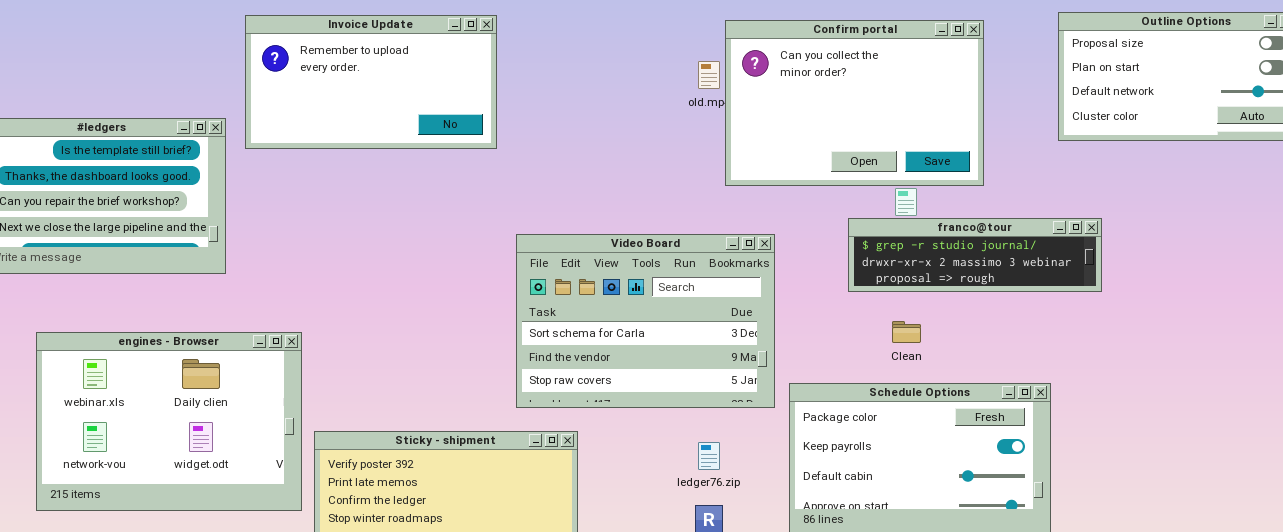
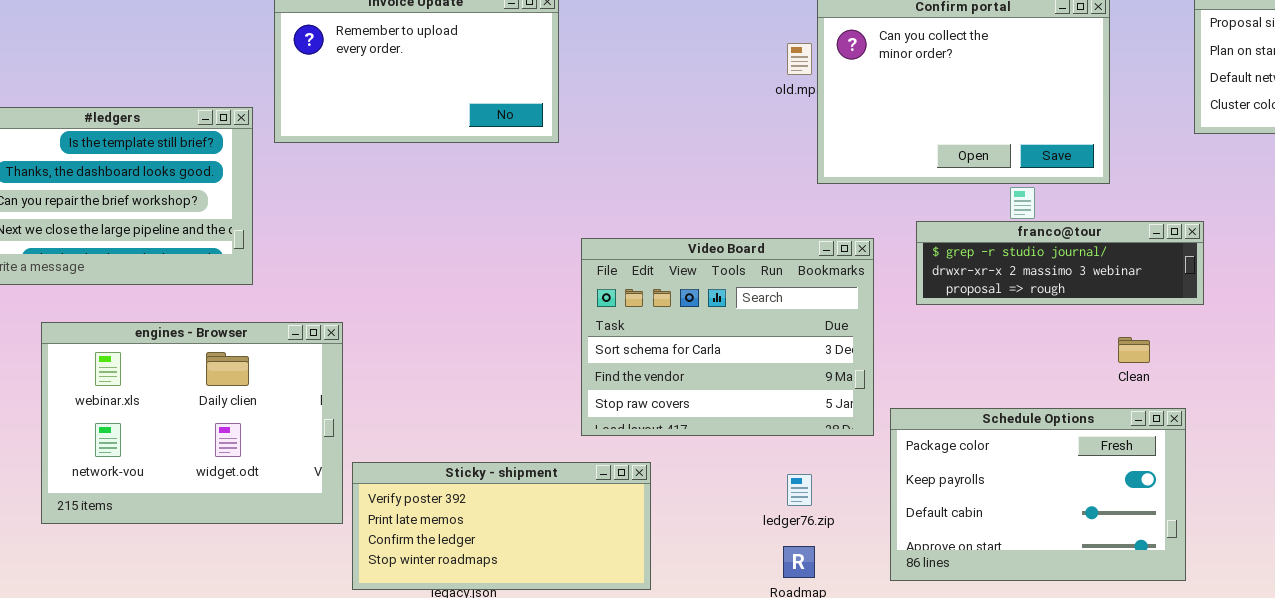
franco@tour: [848,218,1102,292] -> [916,221,1204,305], moved
Clean: [892,321,921,343] -> [1118,337,1150,363], moved
engines - Browser: [36,332,302,511] -> [41,322,343,524], moved

